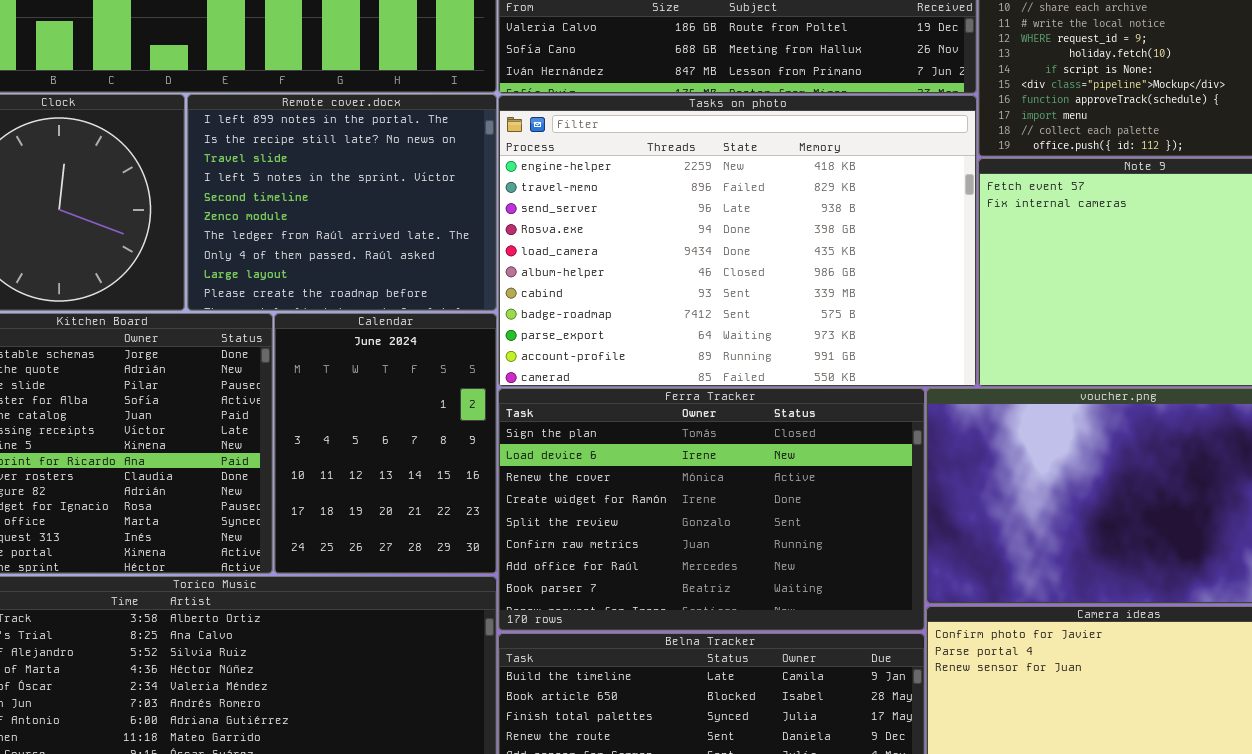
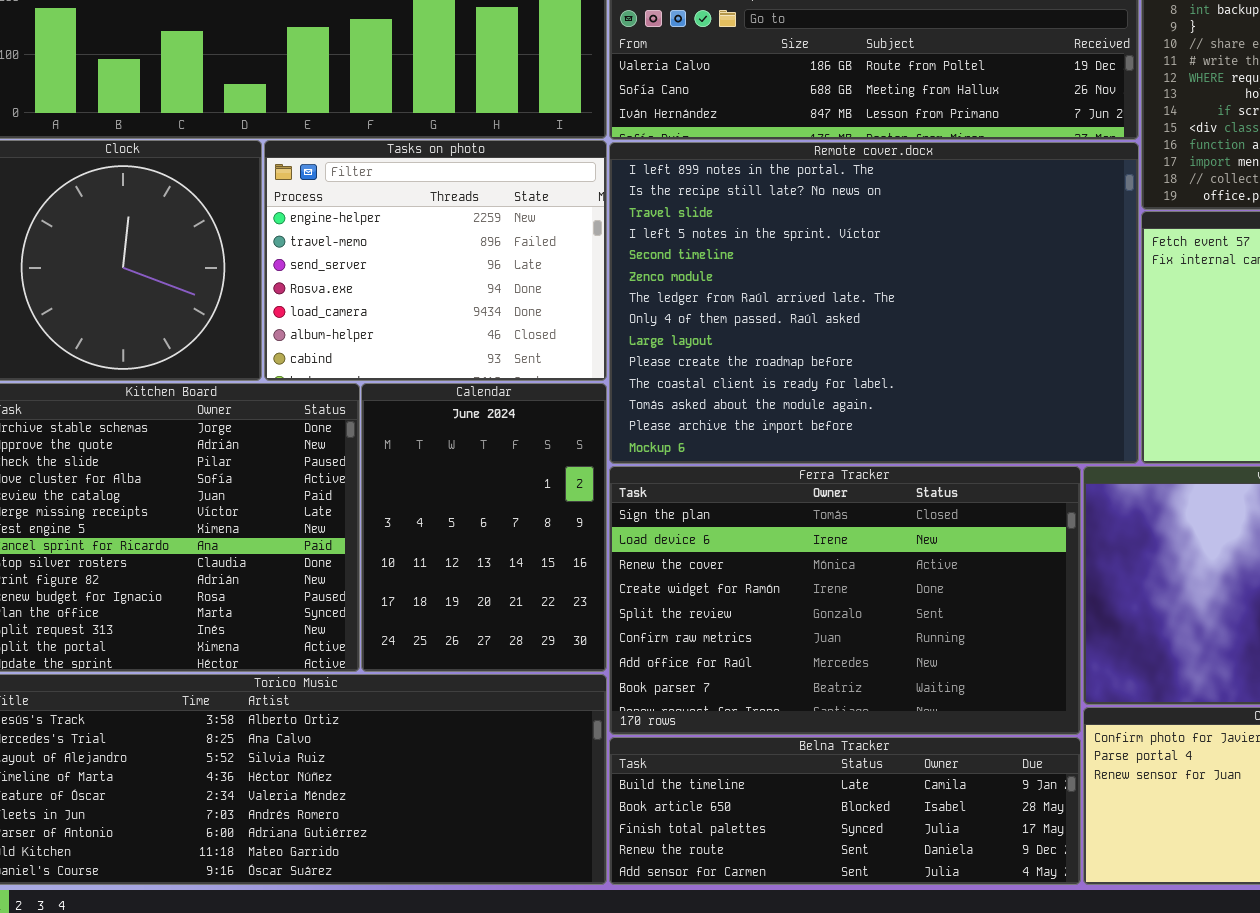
Remote cover.docx: [187,94,497,311] -> [609,142,1139,464], moved, resized
Tasks on photo: [498,95,977,387] -> [264,140,607,381], moved, resized

